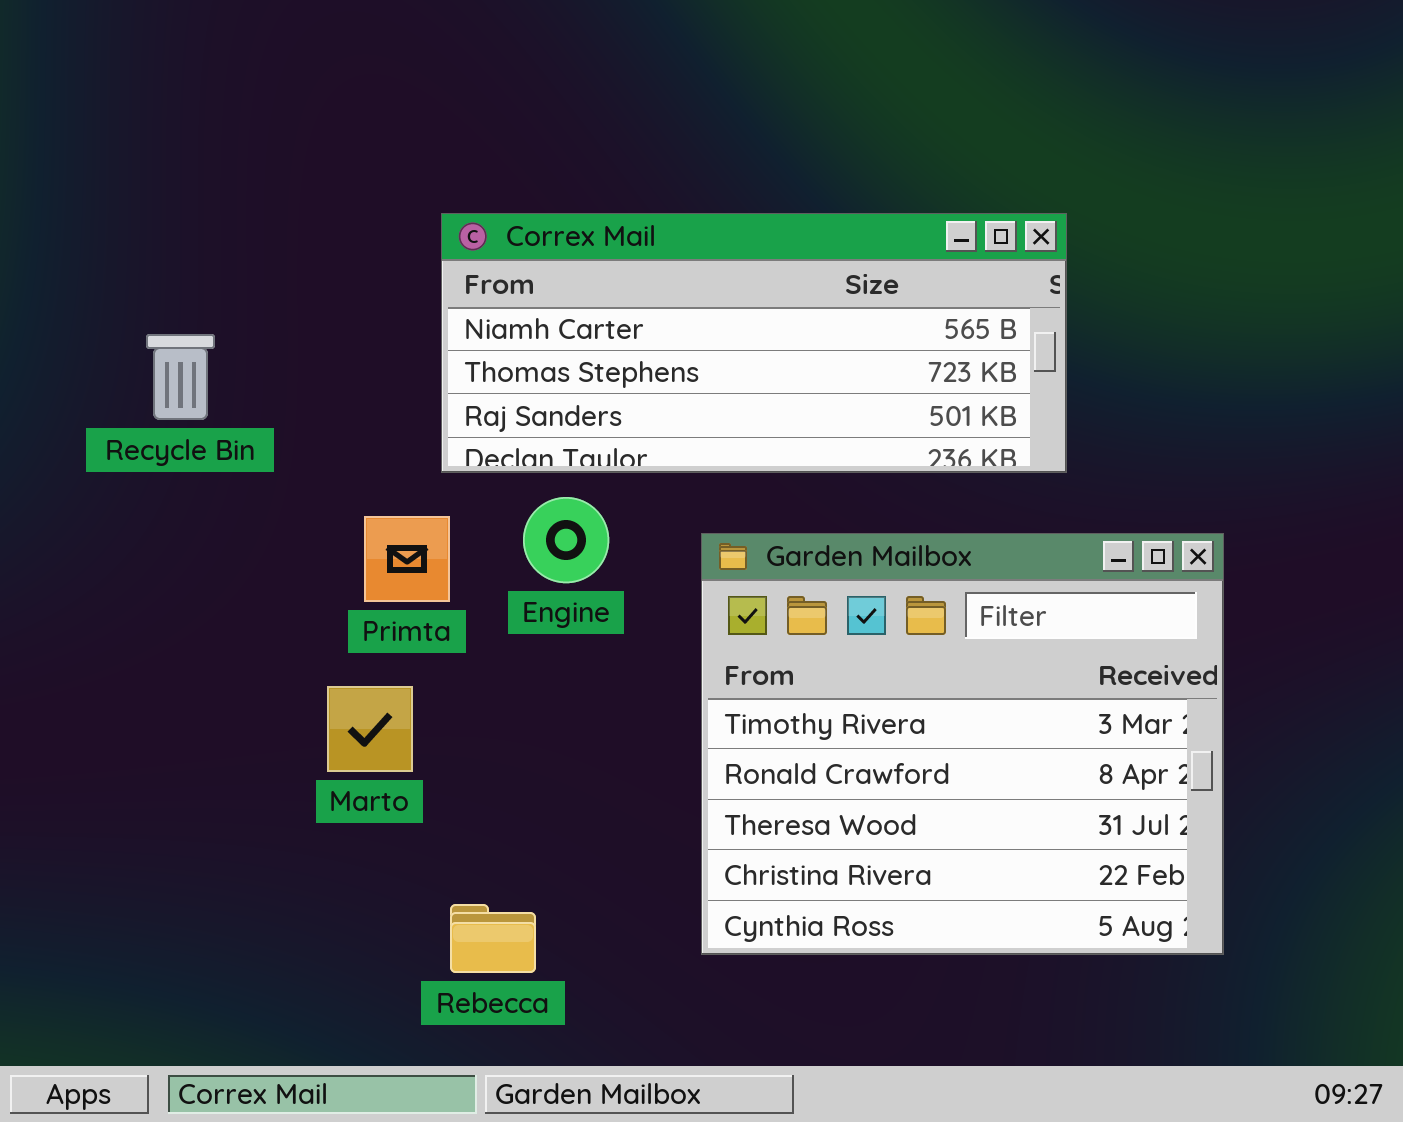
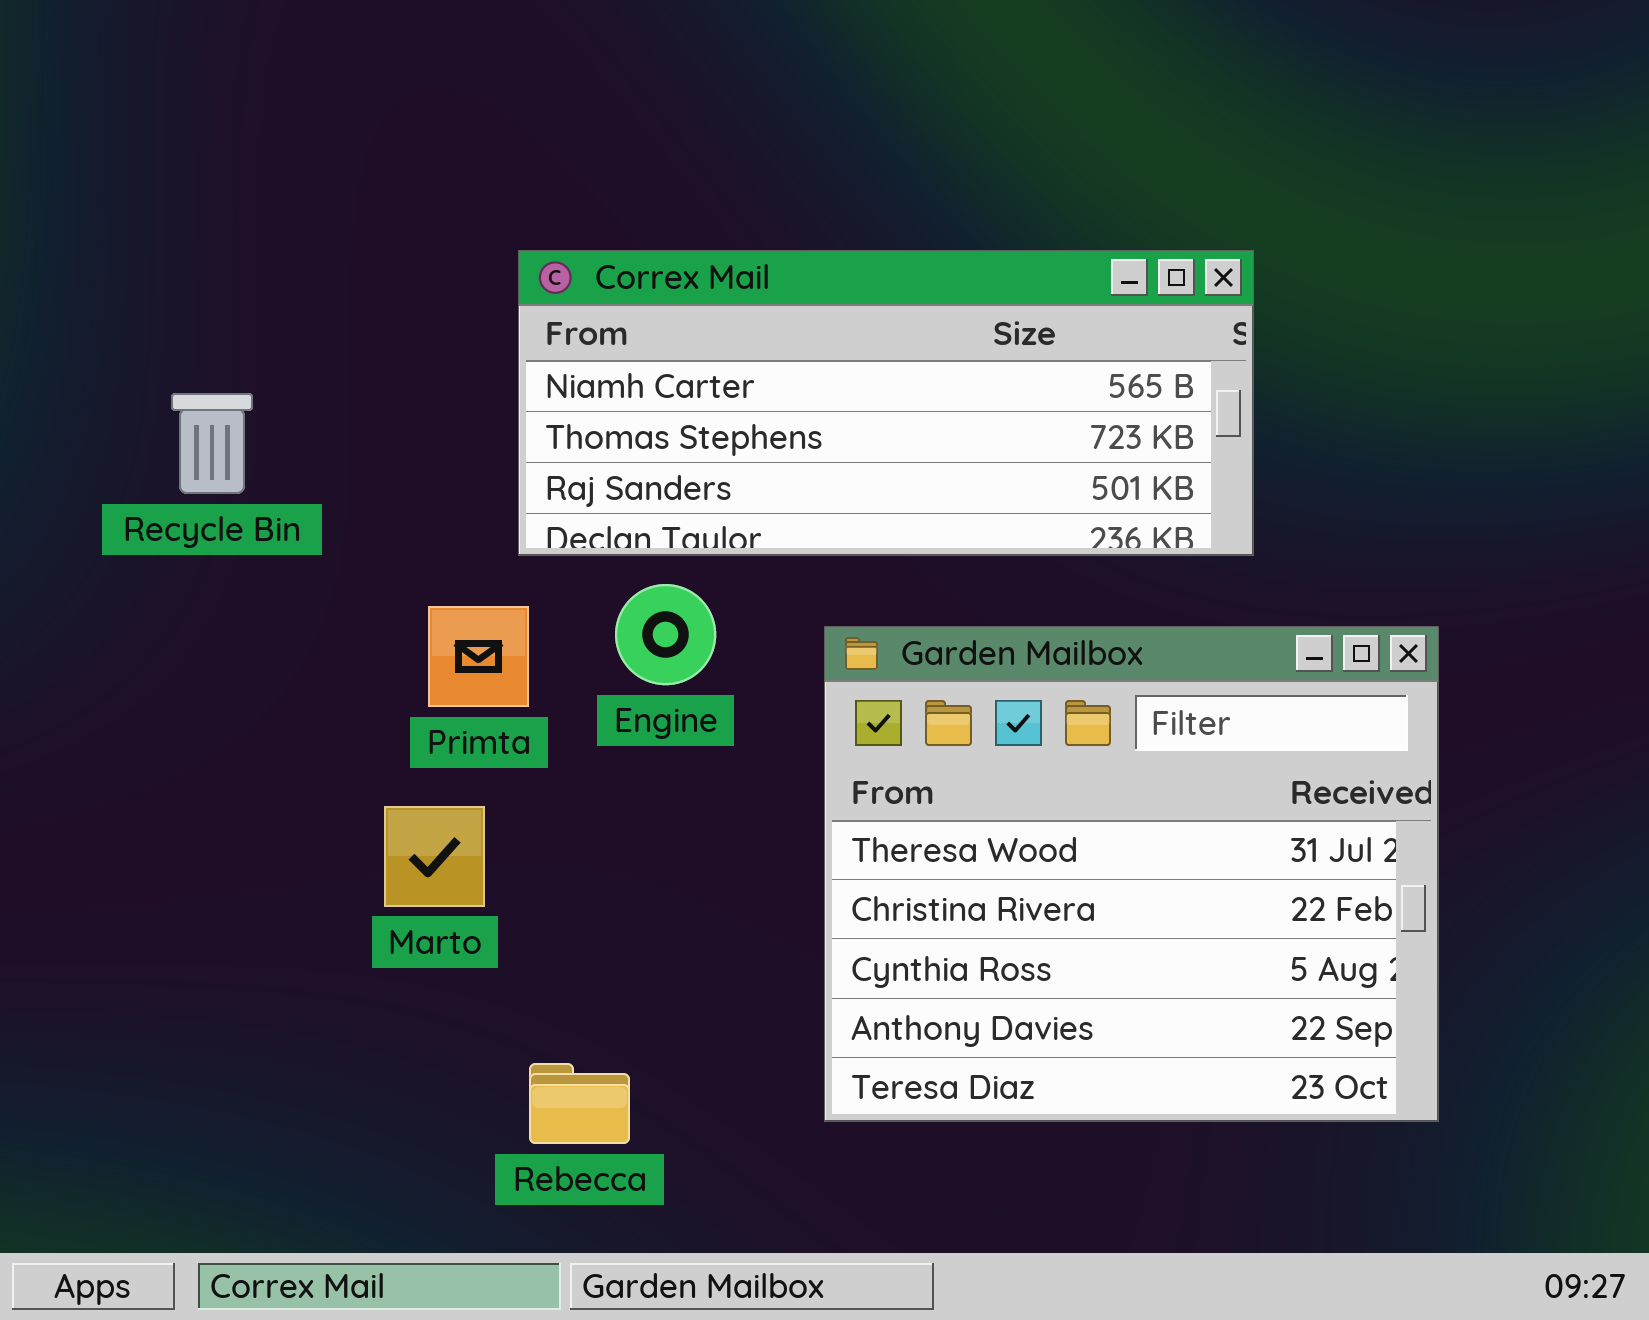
Garden Mailbox: [701,533,1224,955] -> [824,626,1439,1122], scrolled down 2 rows

